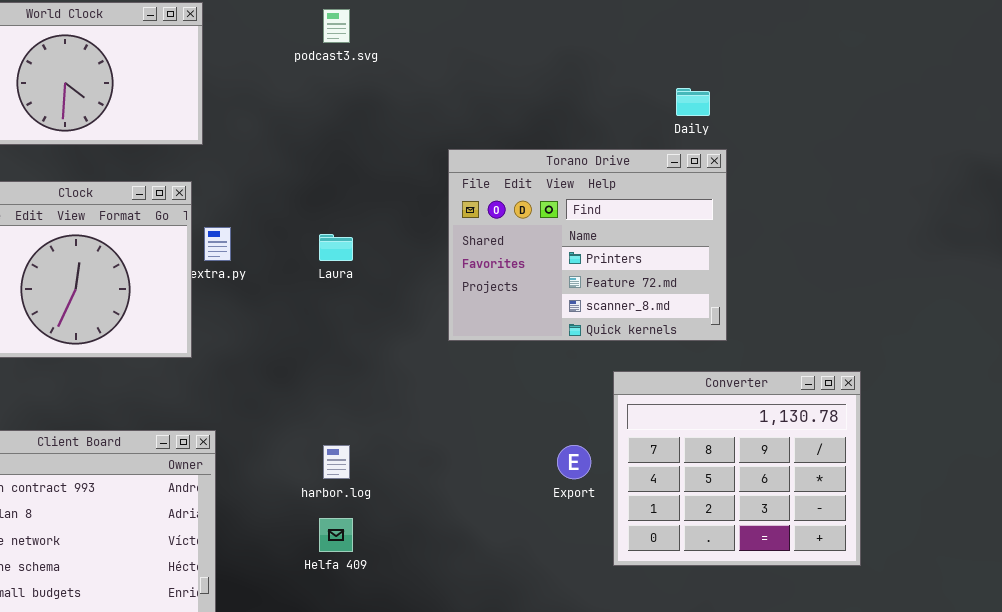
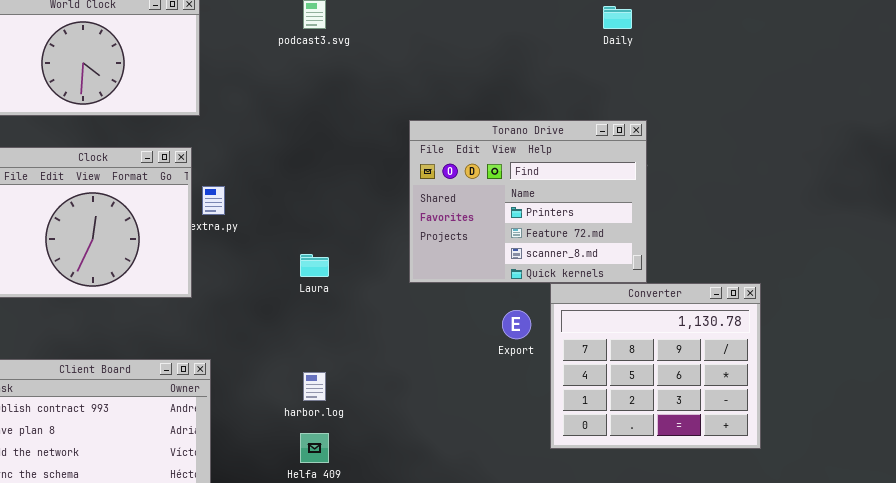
Daily: [676,88,710,116] -> [603,6,632,29], moved
Laura: [319,234,353,261] -> [300,254,329,277], moved
Converter: [613,371,861,566] -> [550,283,761,449], moved
Export: [557,445,591,479] -> [502,310,531,339], moved

